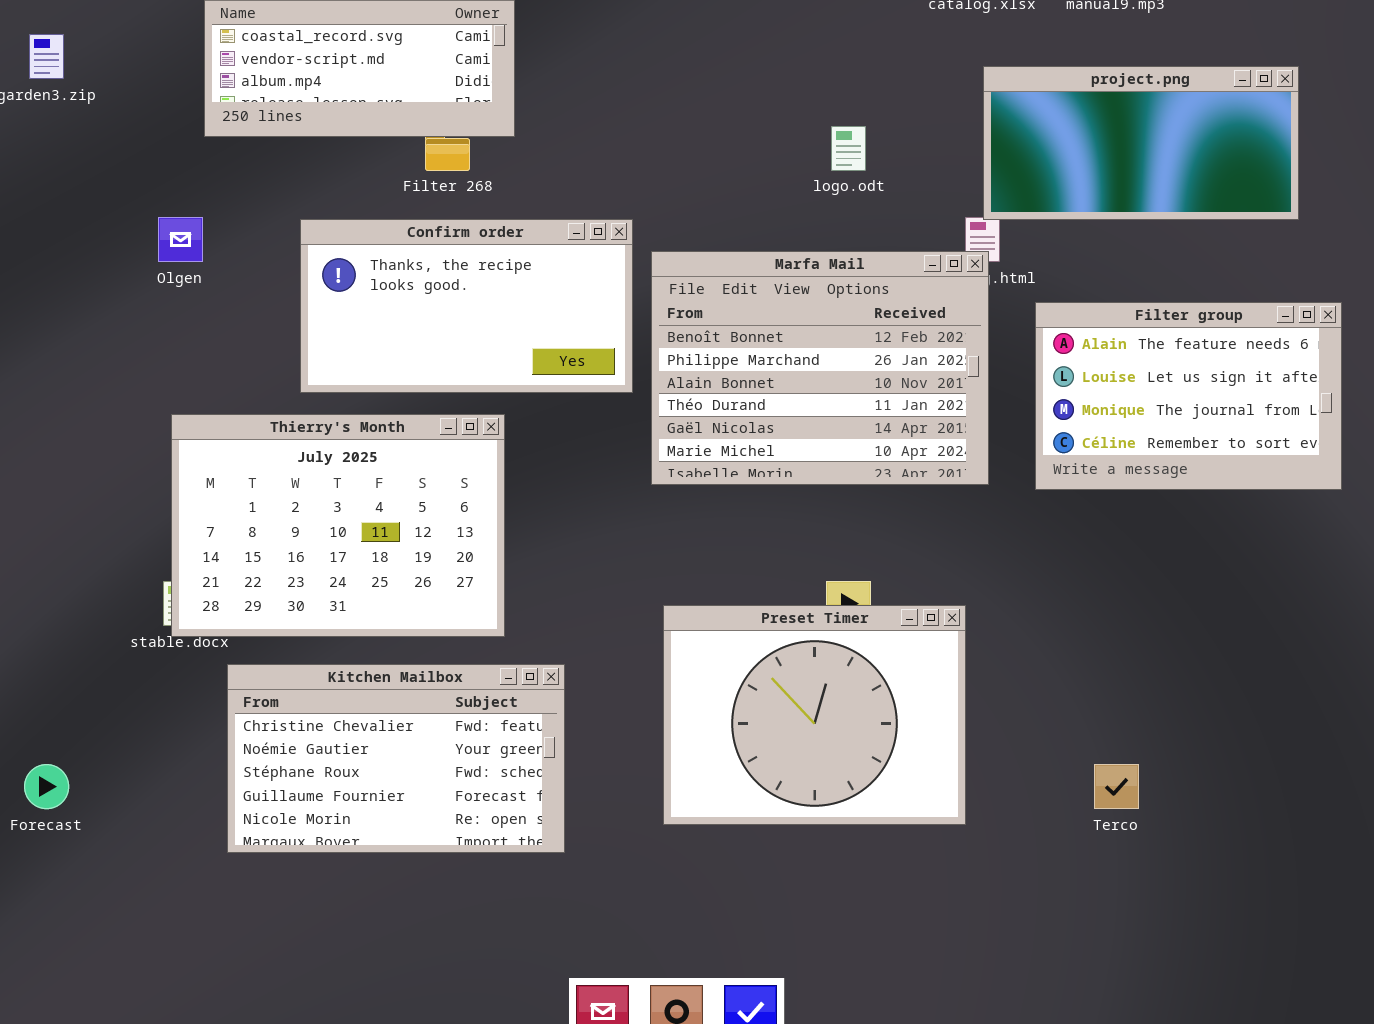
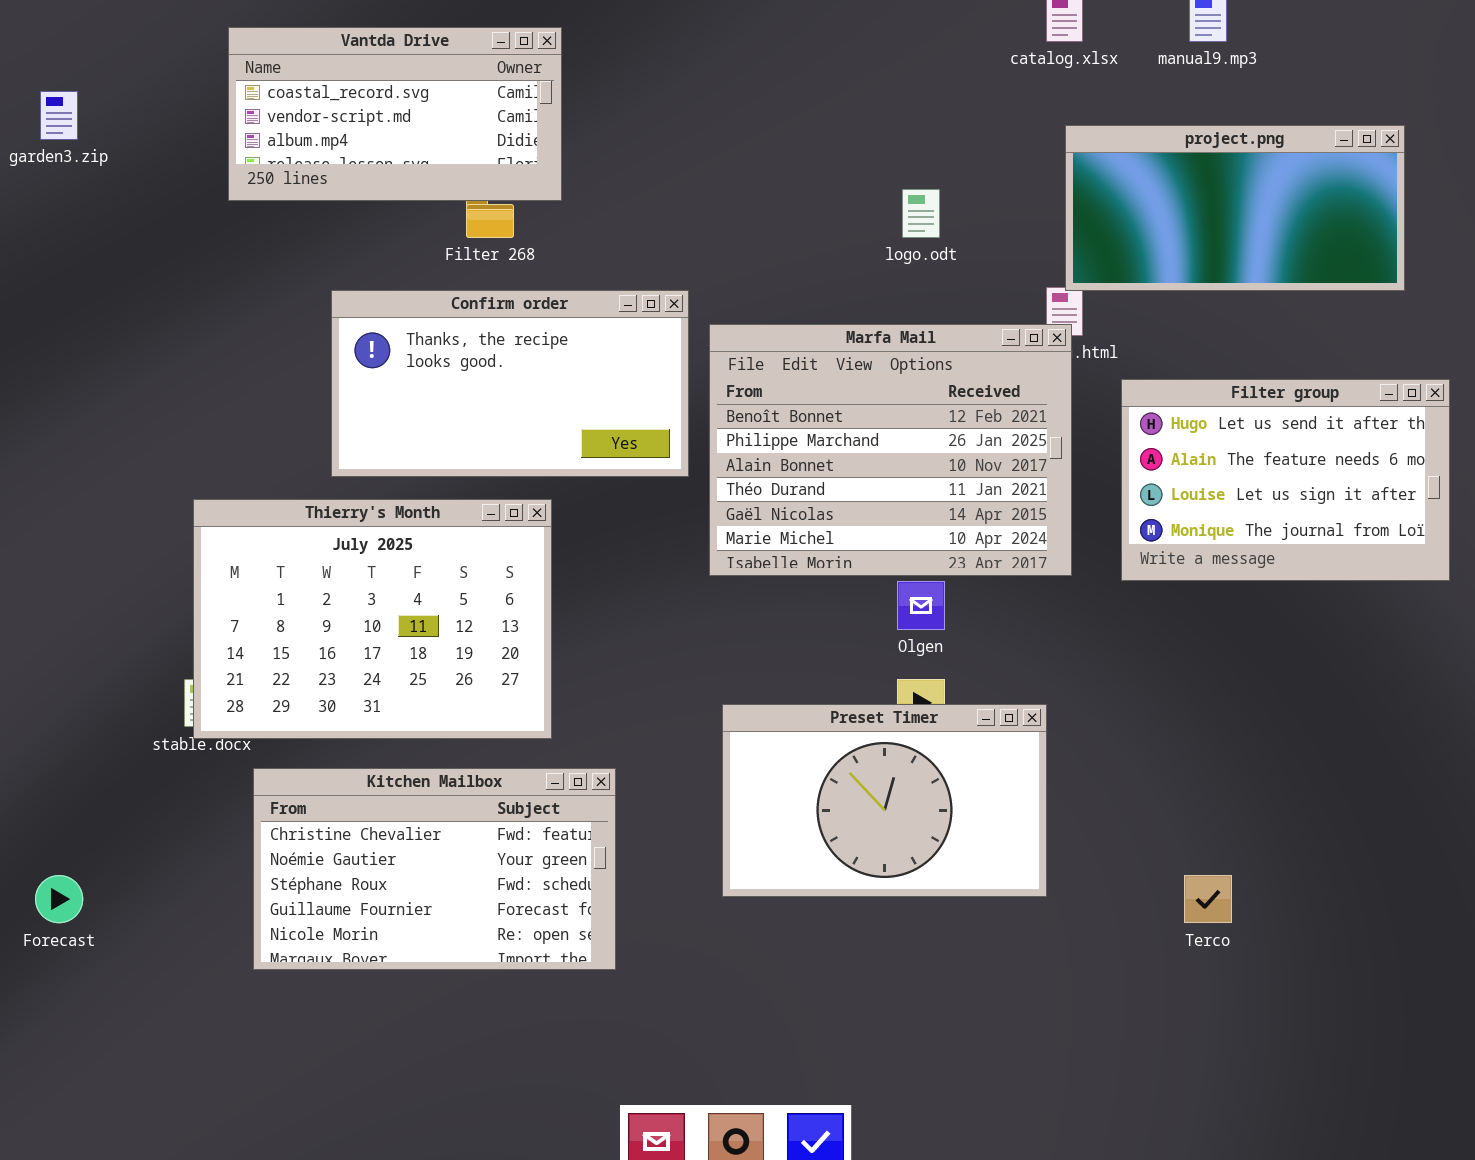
Olgen: [158,217,203,262] -> [897,581,945,630], moved
Filter group: [1035,302,1342,490] -> [1121,379,1450,581], scrolled up 1 row
Preset Timer: [663,605,966,825] -> [722,704,1047,897], resized

